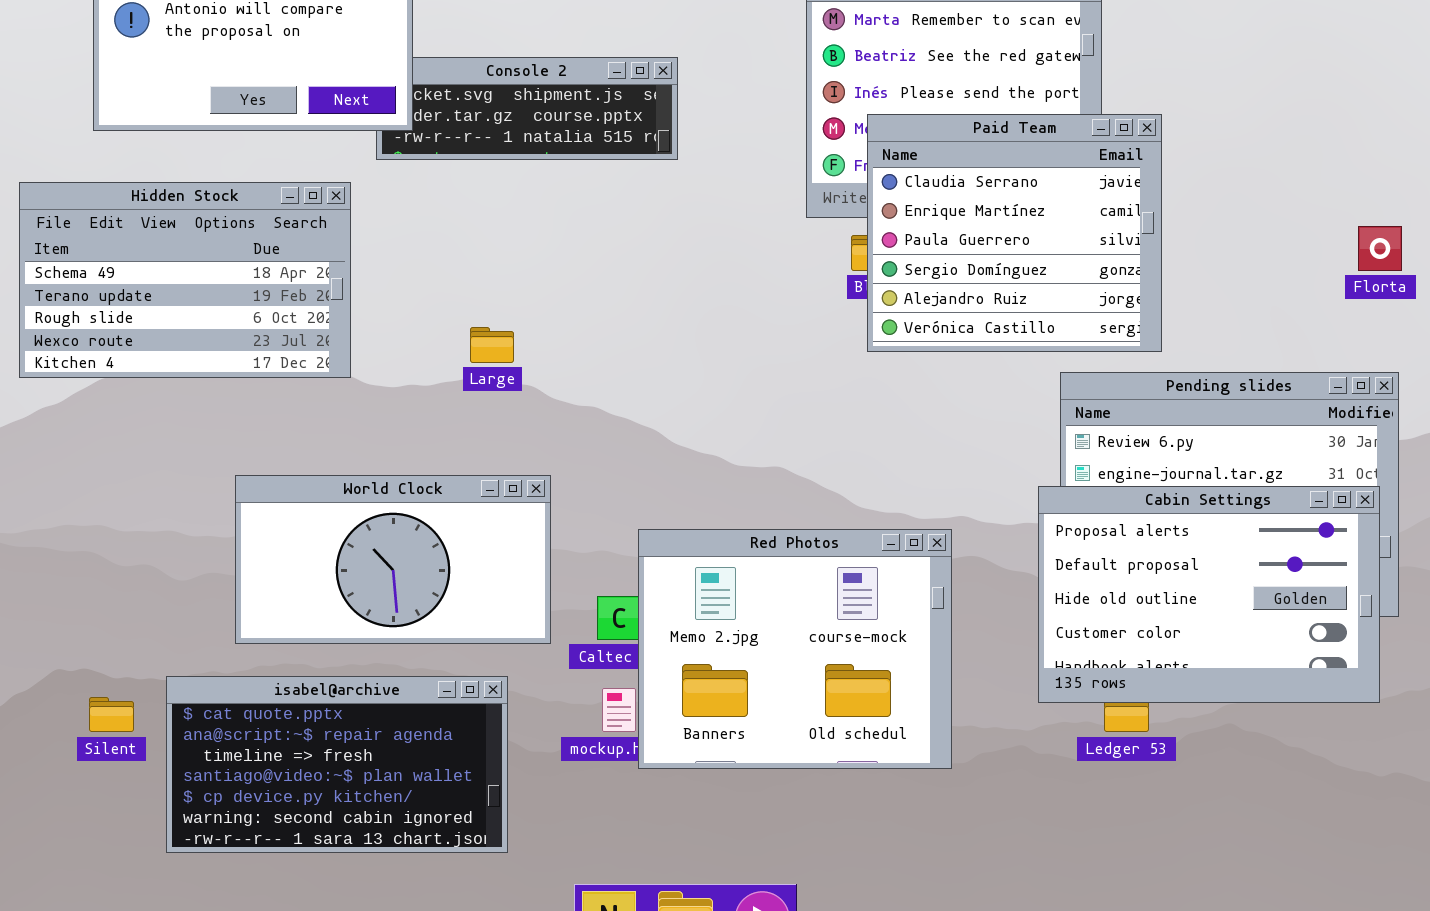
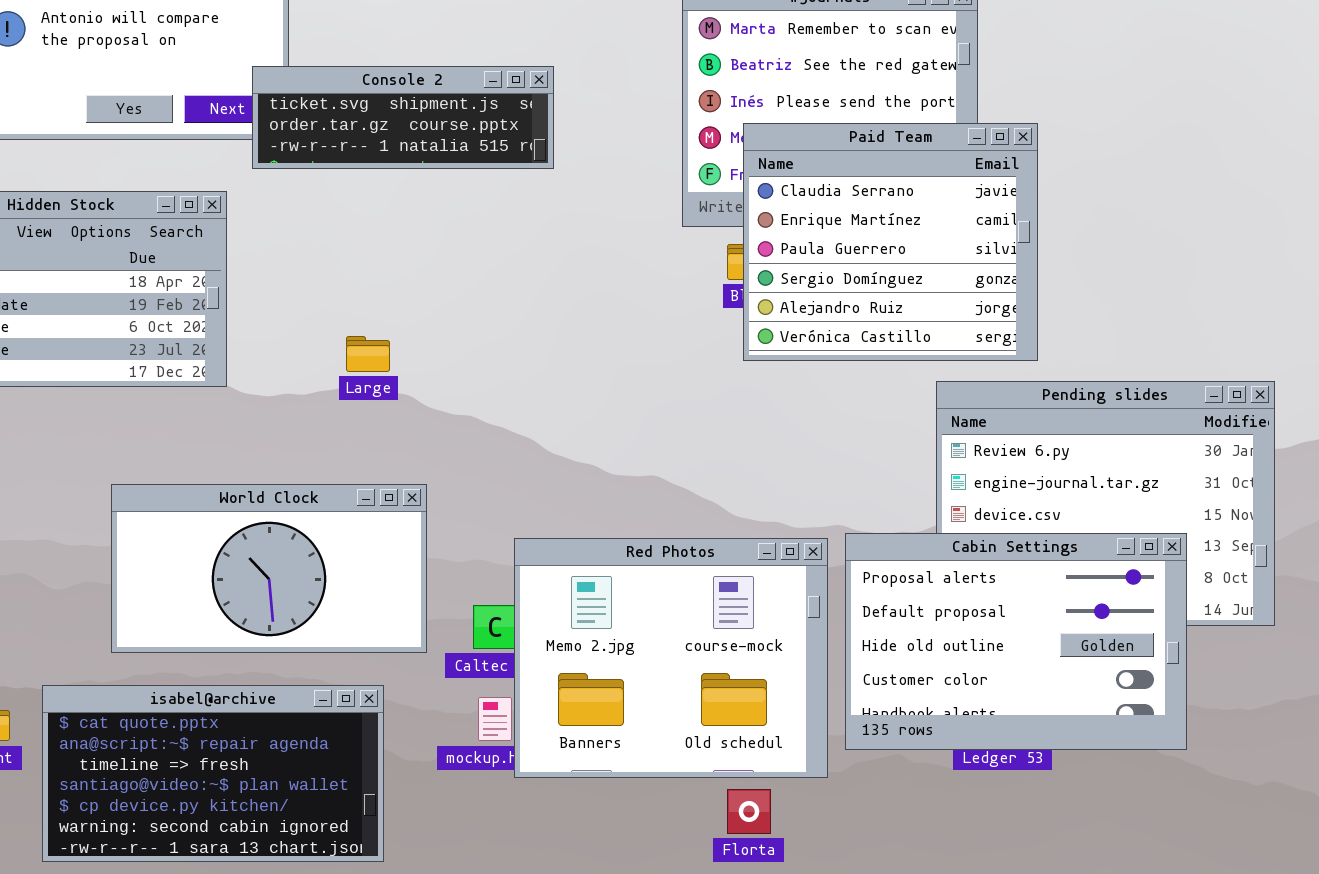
Console 2: [376,57,678,160] -> [252,66,554,169], raised
Florta: [1358,226,1402,271] -> [727,789,771,834], moved
Cabin Settings: [1038,486,1380,703] -> [845,533,1187,750], moved

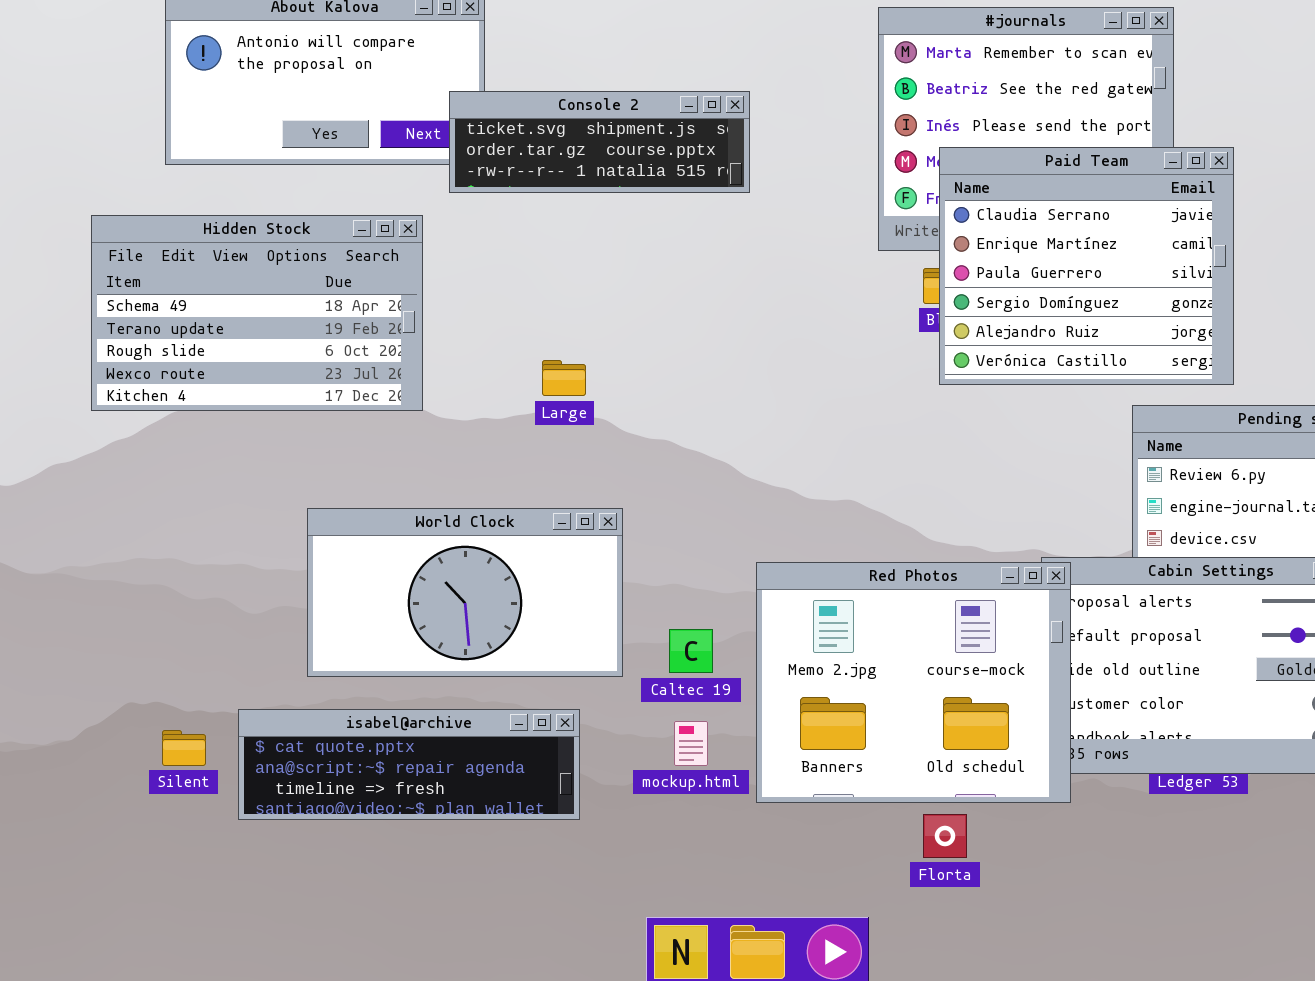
Red Photos: [514,538,828,778] -> [756,562,1071,803], moved
isabel@archive: [42,685,384,862] -> [238,709,580,820], resized

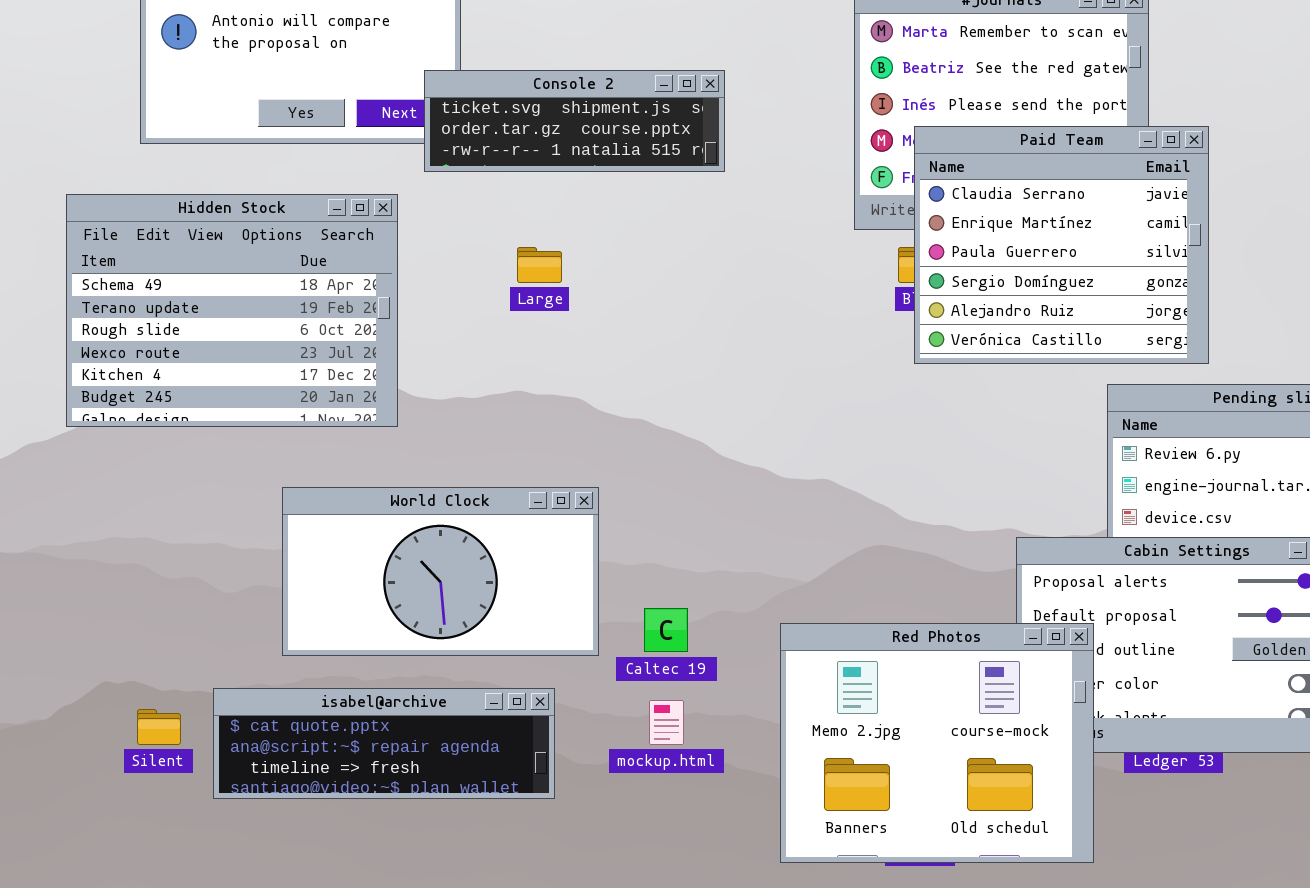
Hidden Stock: [91,215,423,411] -> [66,194,398,427], resized
Large: [542,360,586,396] -> [517,247,562,283], moved
Red Photos: [756,562,1071,803] -> [780,623,1094,863], moved

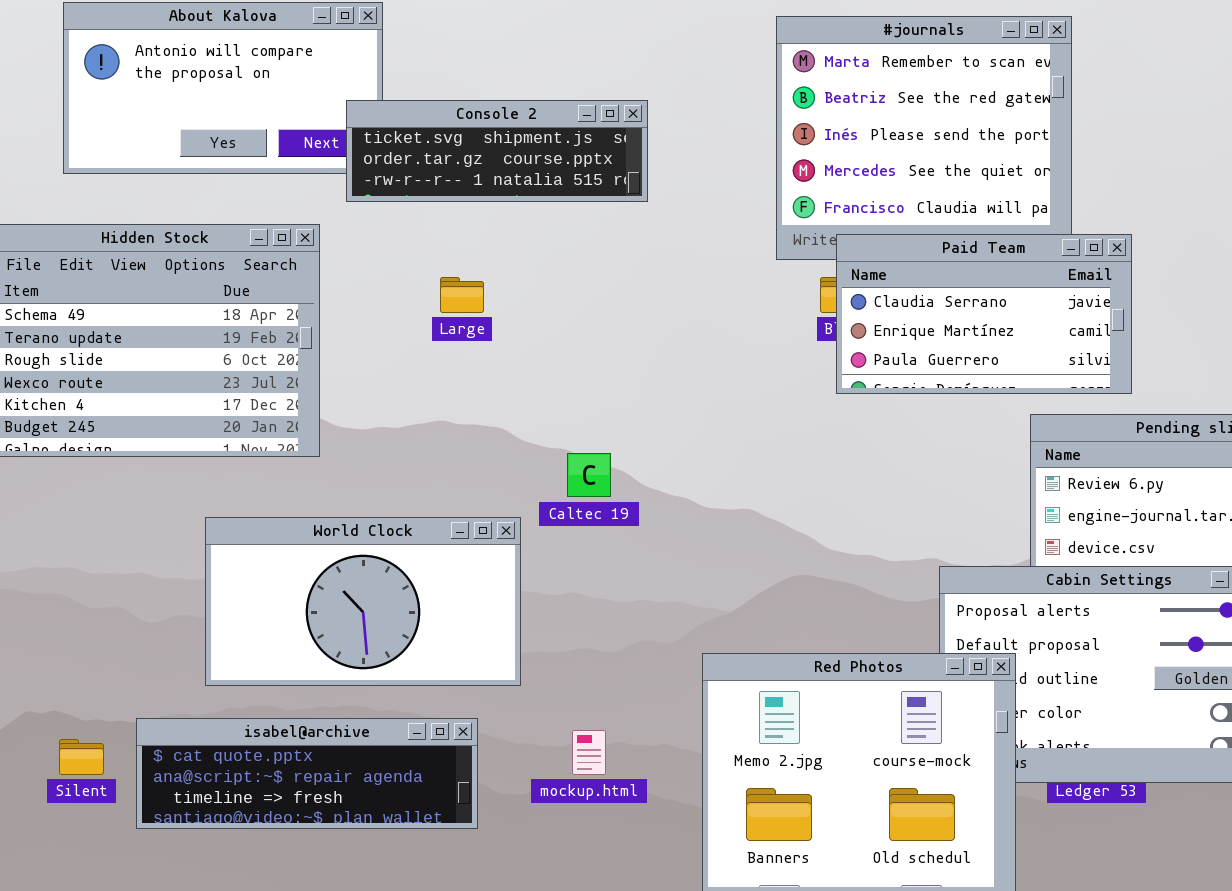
Paid Team: [914,126,1209,364] -> [836,234,1132,394], resized
Caltec 19: [644,608,688,652] -> [567,453,611,497], moved

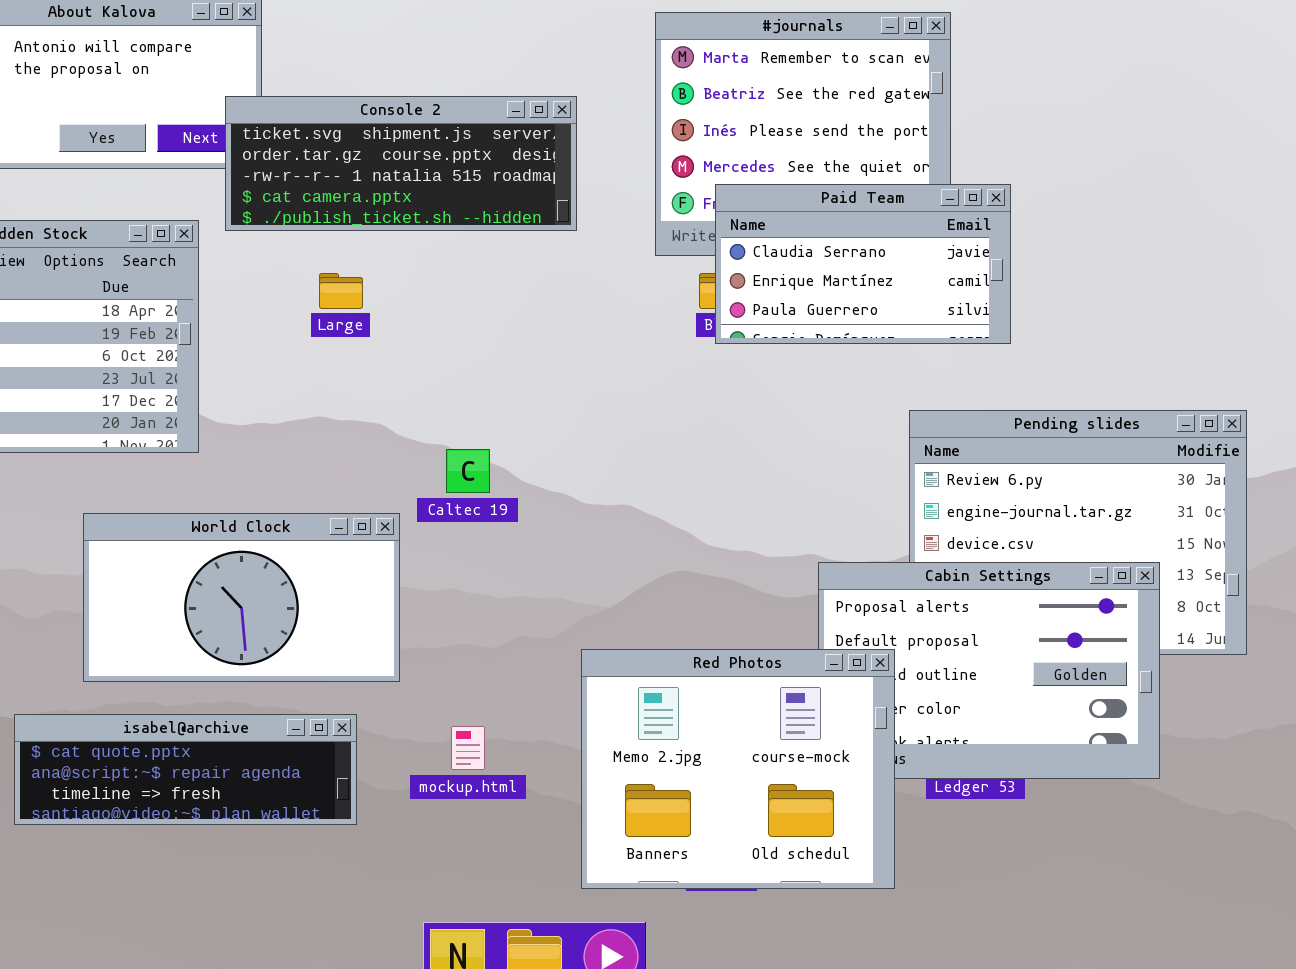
Console 2: [346,100,648,202] -> [225,96,577,231], resized
Paid Team: [836,234,1132,394] -> [715,184,1011,344], moved

